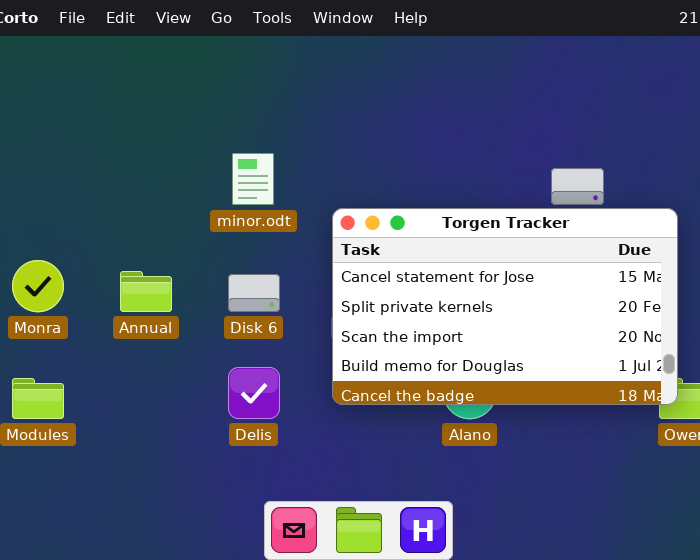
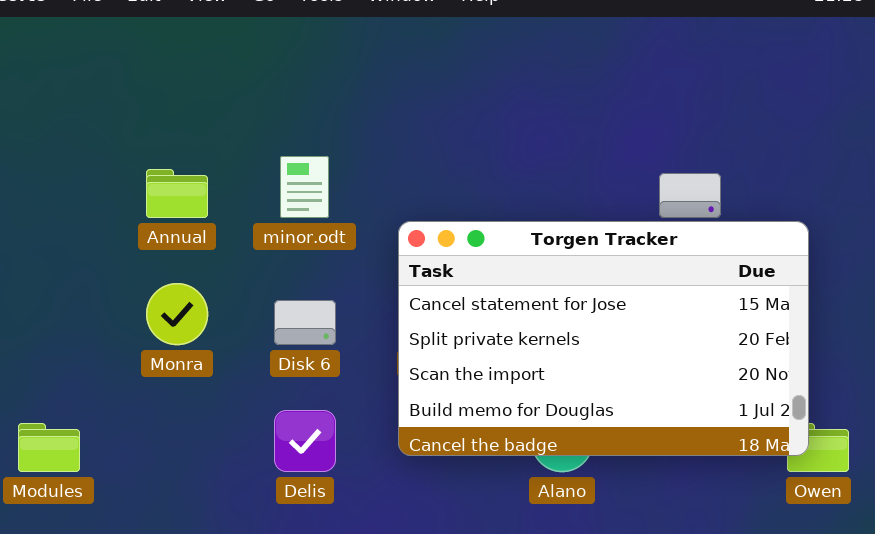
Monra: [12,260,64,312] -> [146,283,208,345], moved
Annual: [120,271,172,312] -> [146,169,208,218], moved

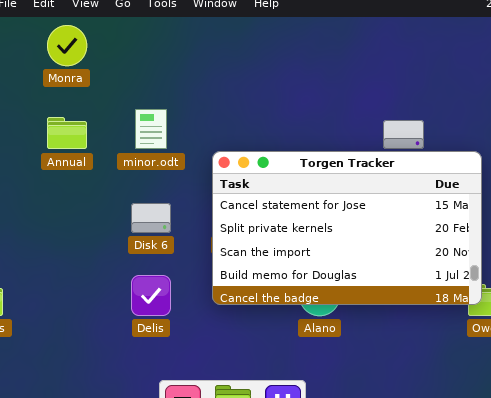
Monra: [146,283,208,345] -> [47,25,87,66], moved

